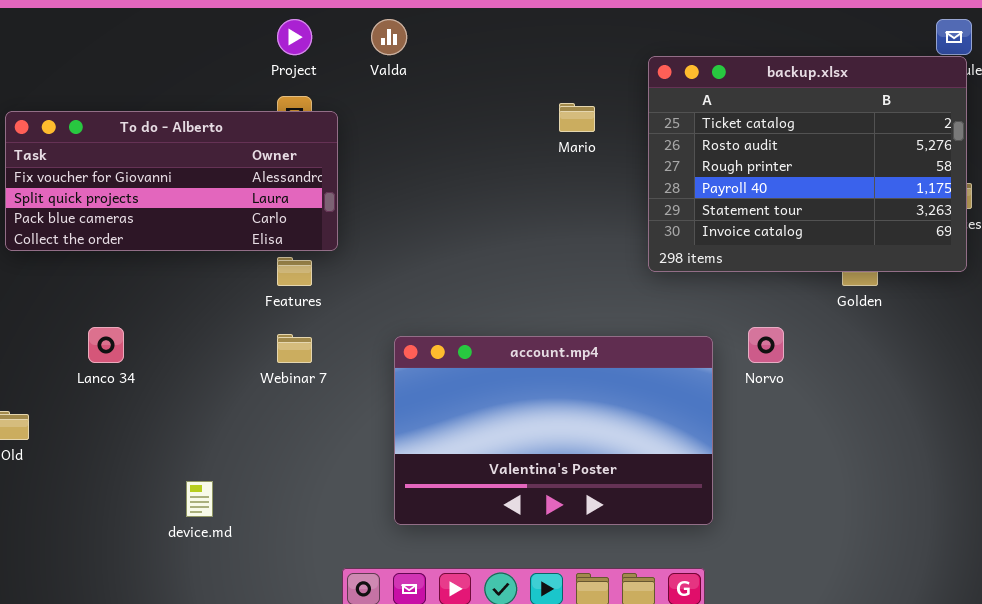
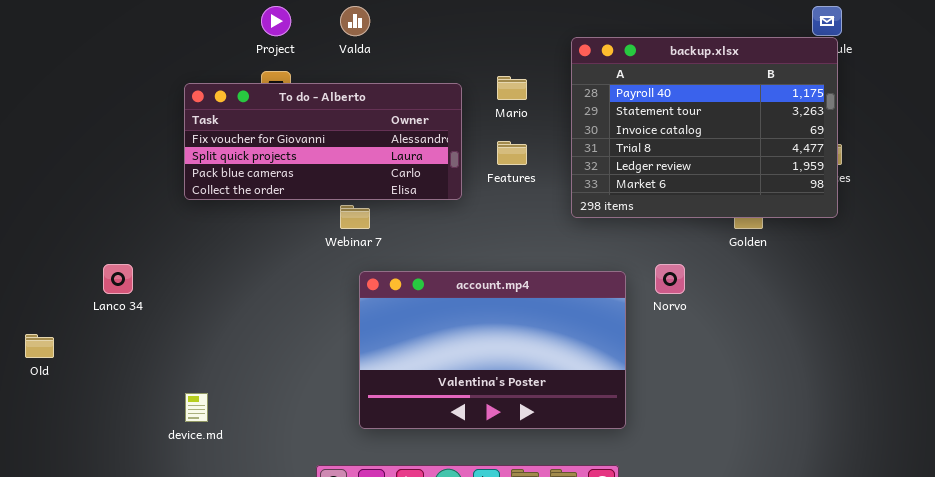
backup.xlsx: [648,56,967,272] -> [571,37,838,218], scrolled down 3 rows
To do - Alberto: [5,111,338,251] -> [184,83,462,200], moved
Features: [277,257,312,286] -> [497,141,527,165], moved
Webinar 7: [277,334,312,363] -> [340,205,370,229], moved

